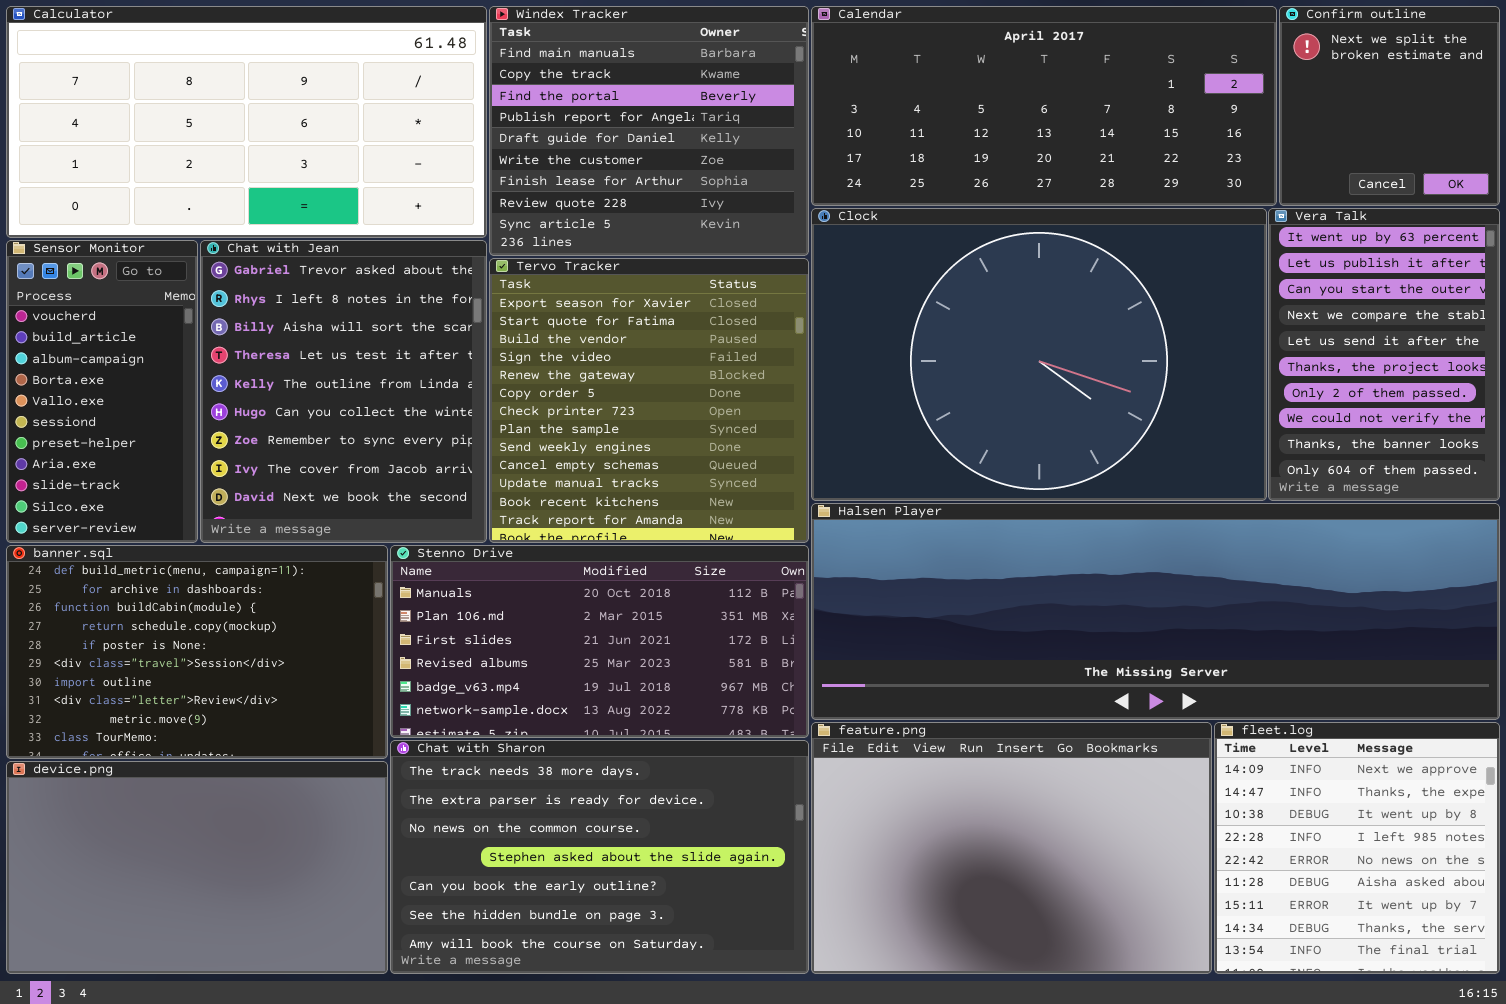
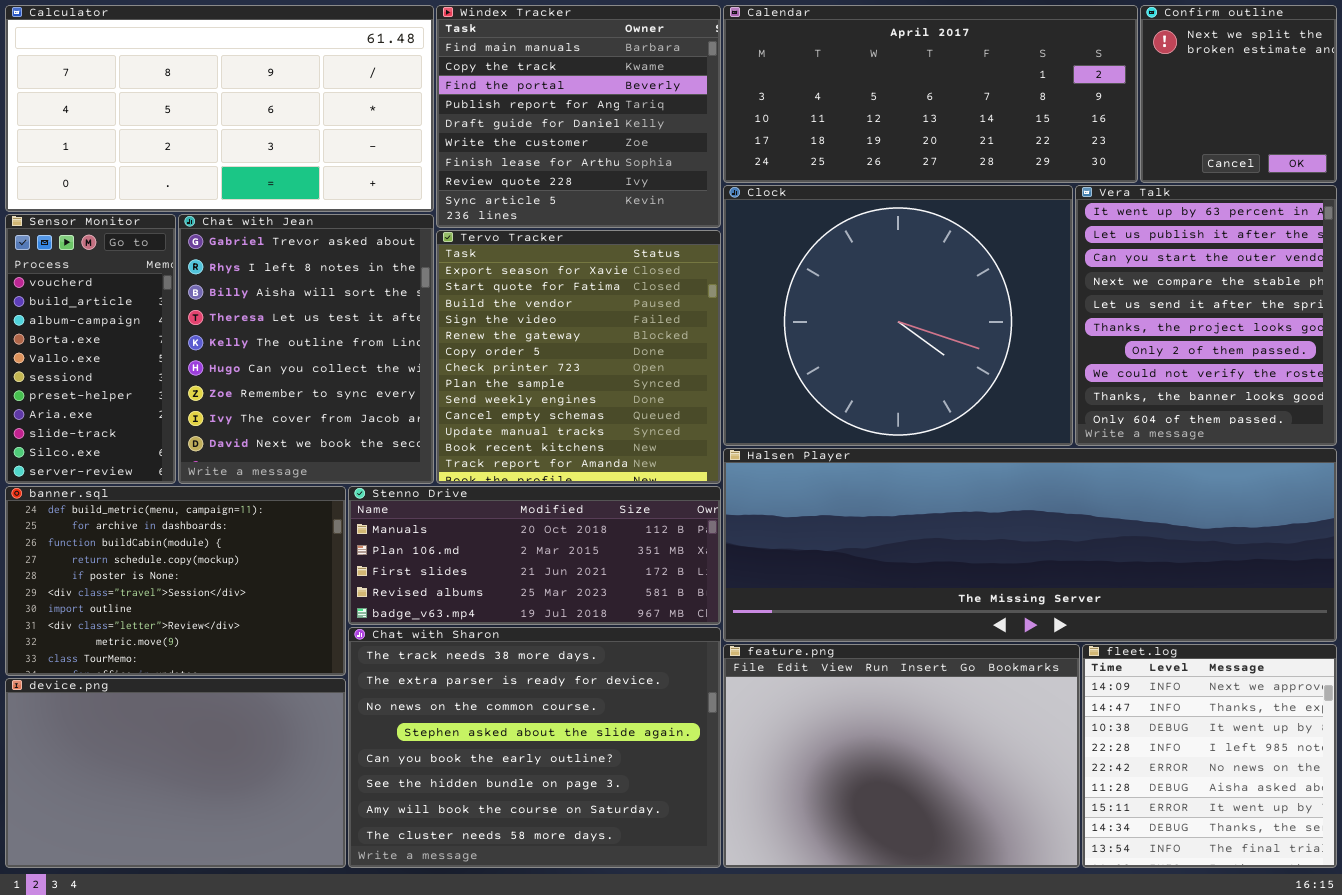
Clock: [811,208,1267,501] -> [723,185,1073,446], resized
Vera Talk: [1268,208,1500,501] -> [1075,185,1337,446], resized
Stenno Drive: [390,545,809,738] -> [348,486,721,625], resized
Chat with Sharon: [390,740,809,974] -> [348,627,721,868], resized

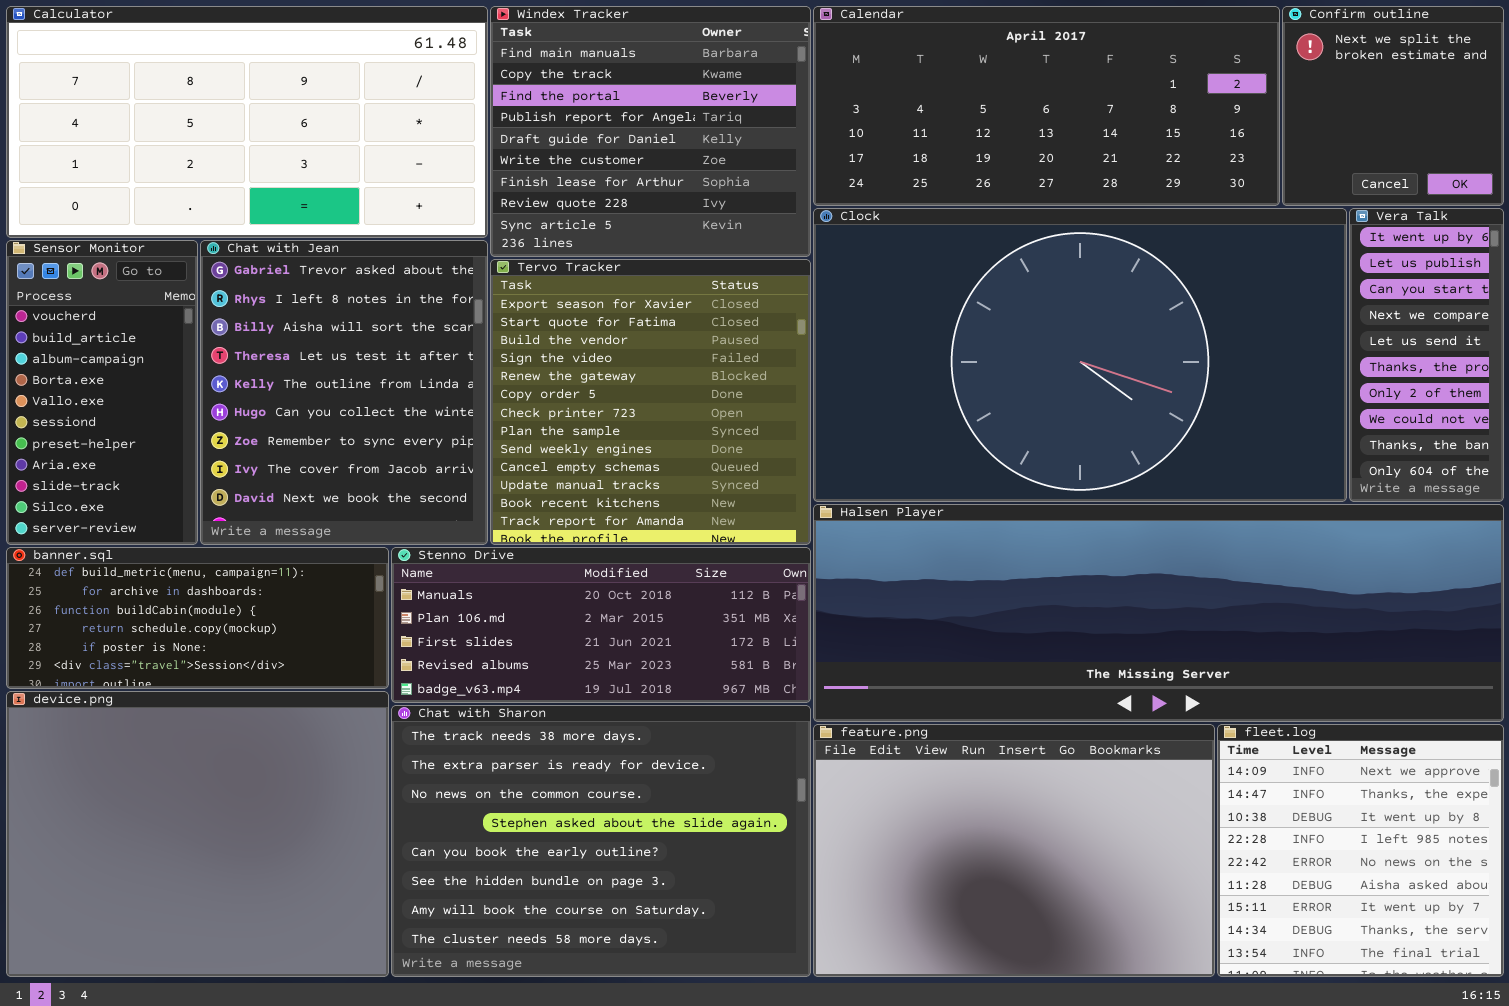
Clock: [723,185,1073,446] -> [813,208,1347,502], resized
Vera Talk: [1075,185,1337,446] -> [1349,208,1504,502], resized
banner.sql: [5,486,346,676] -> [6,547,389,689], resized
device.png: [5,678,346,868] -> [6,691,389,977], resized

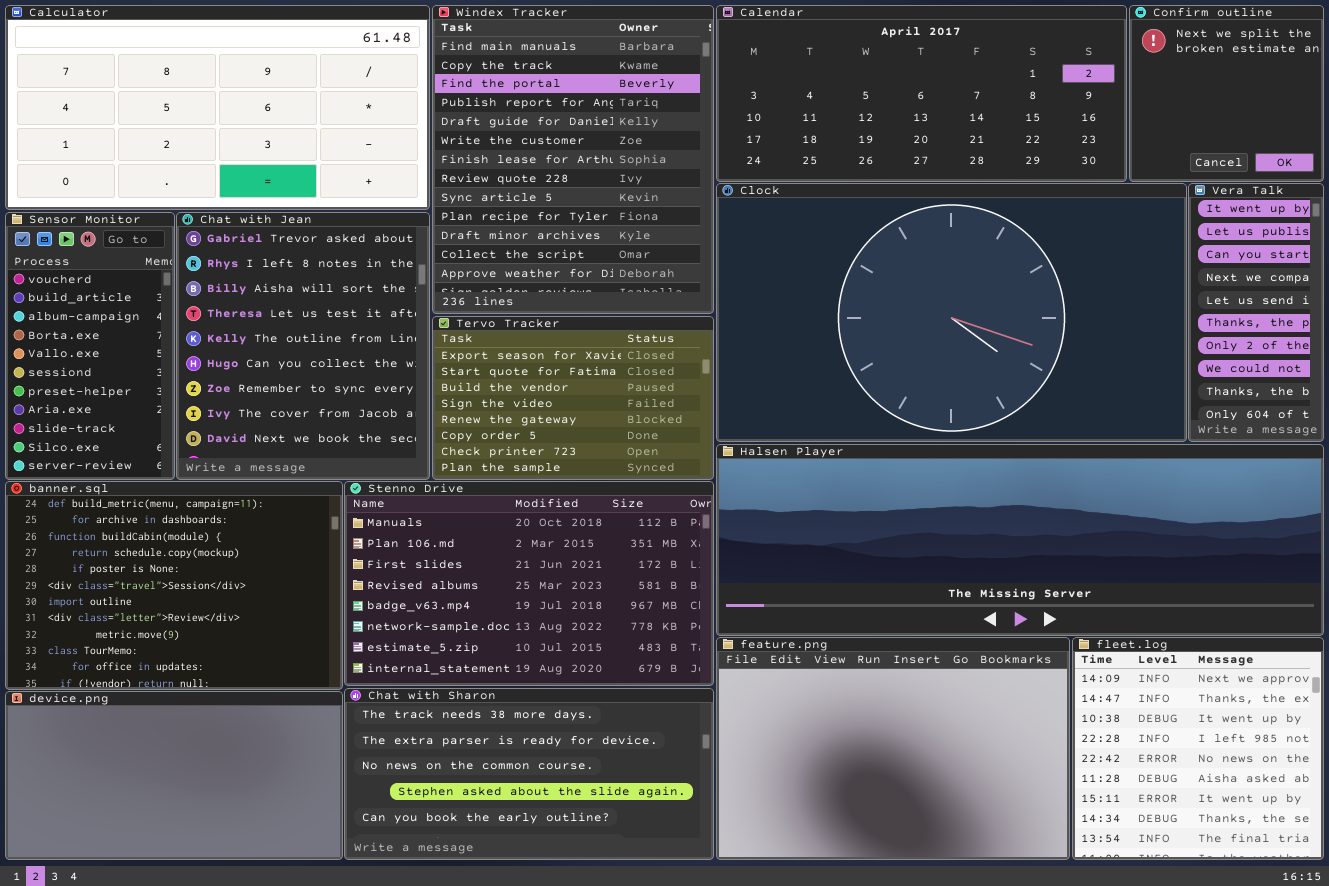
Windex Tracker: [490,6,811,257] -> [432,5,714,314], resized
Tervo Tracker: [490,259,811,545] -> [432,316,714,480], resized
banner.sql: [6,547,389,689] -> [5,481,343,690], resized
Stenno Drive: [391,547,811,703] -> [344,481,714,686], resized
device.png: [6,691,389,977] -> [5,691,343,860], resized
Chat with Sharon: [391,705,811,977] -> [344,688,714,860], resized

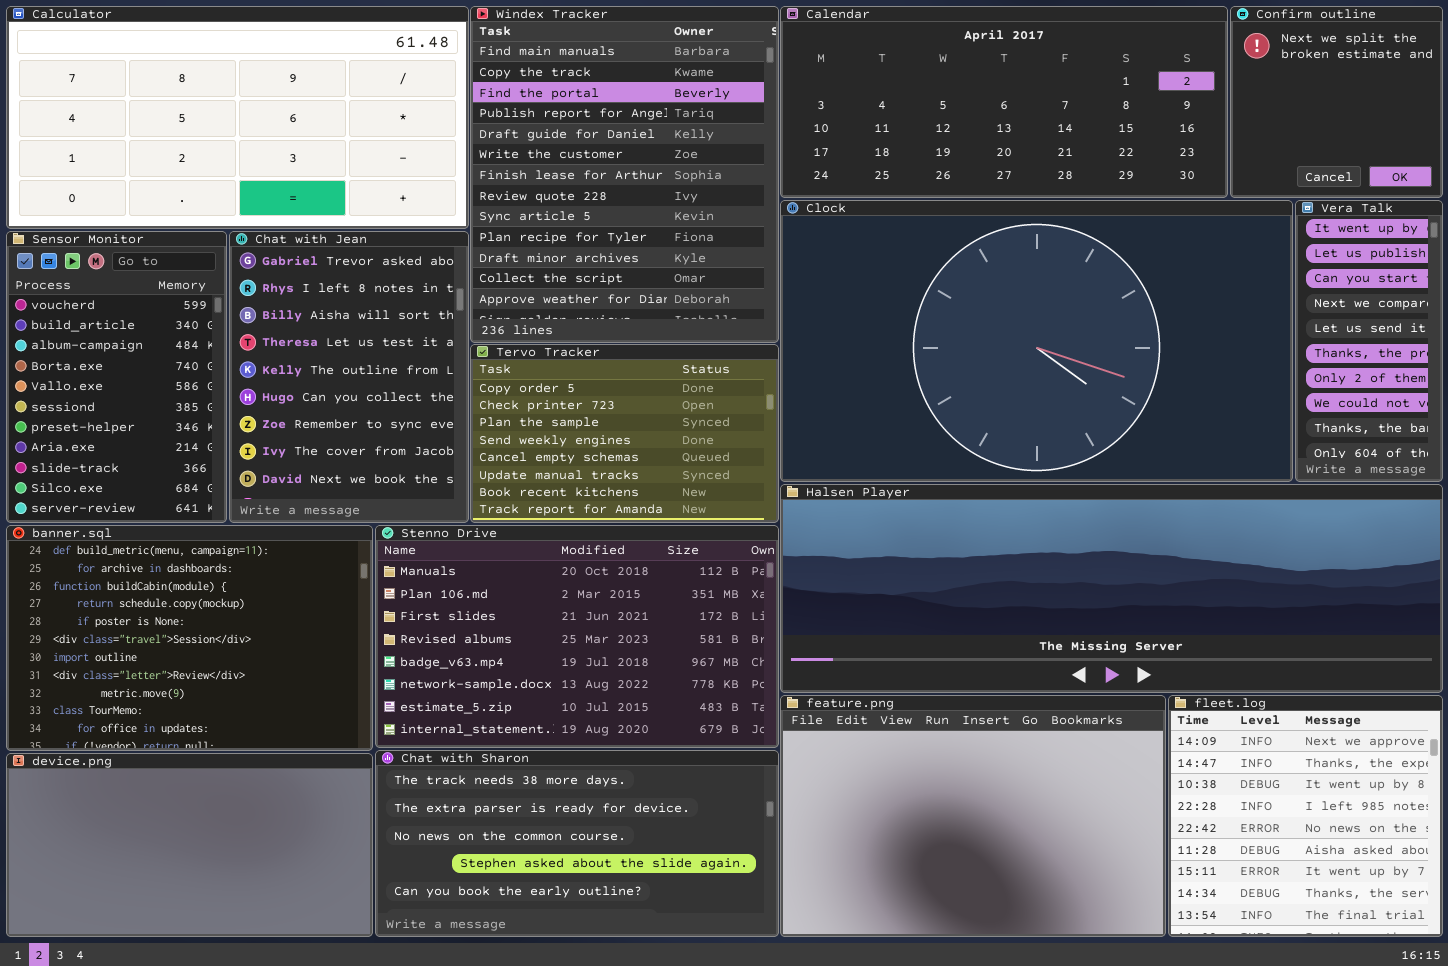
Sensor Monitor: [5,212,175,480] -> [6,231,227,523], resized
Chat with Jean: [176,212,430,480] -> [229,231,469,523], resized
Tervo Tracker: [432,316,714,480] -> [470,344,779,523], scrolled down 5 rows

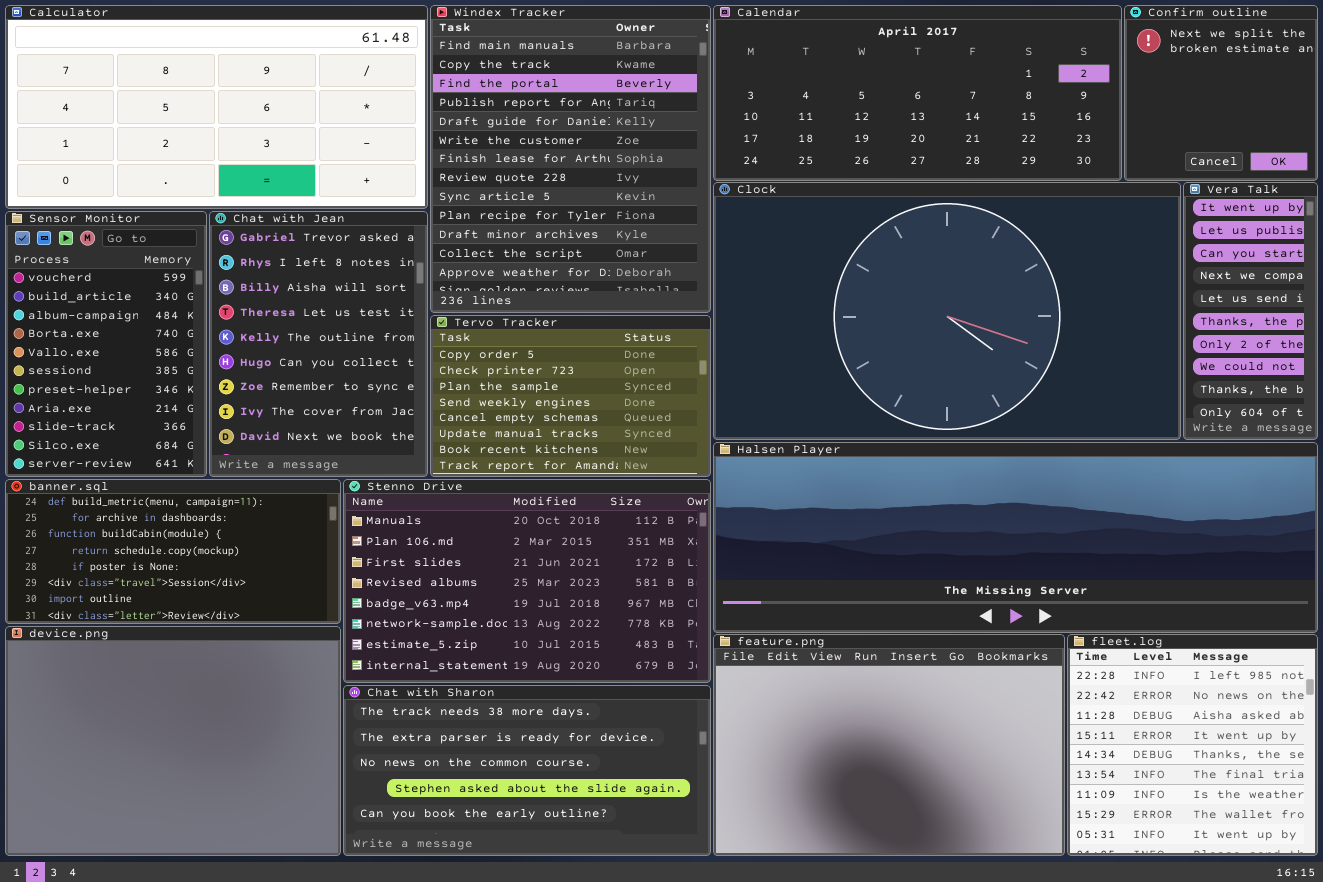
banner.sql: [6,525,373,751] -> [5,479,341,624], resized
fleet.log: [1168,695,1443,937] -> [1067,634,1318,856], scrolled down 3 rows
device.png: [6,753,373,937] -> [5,626,341,856], resized

